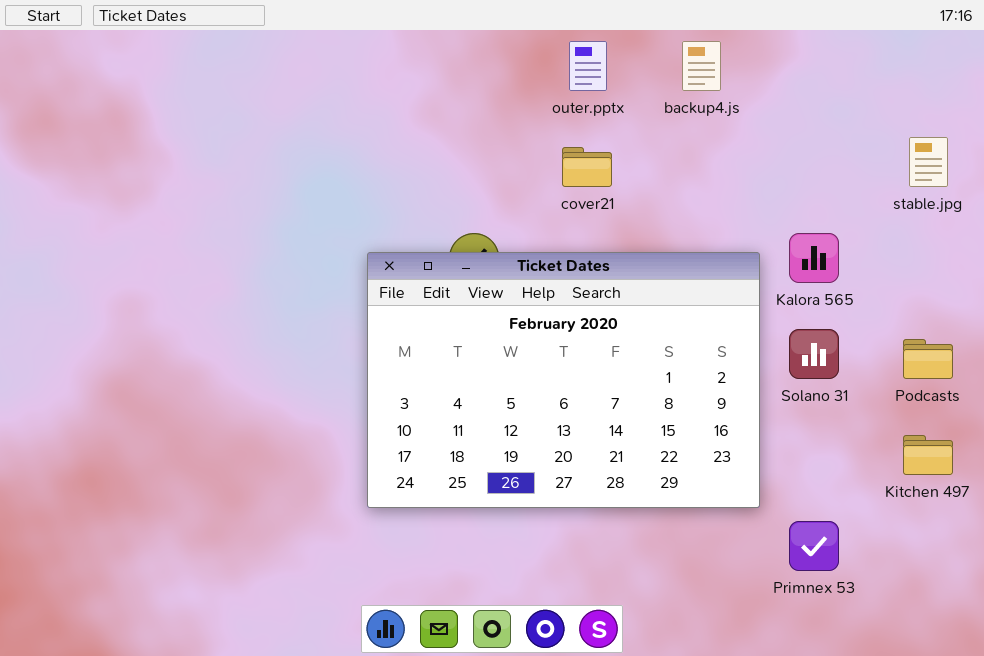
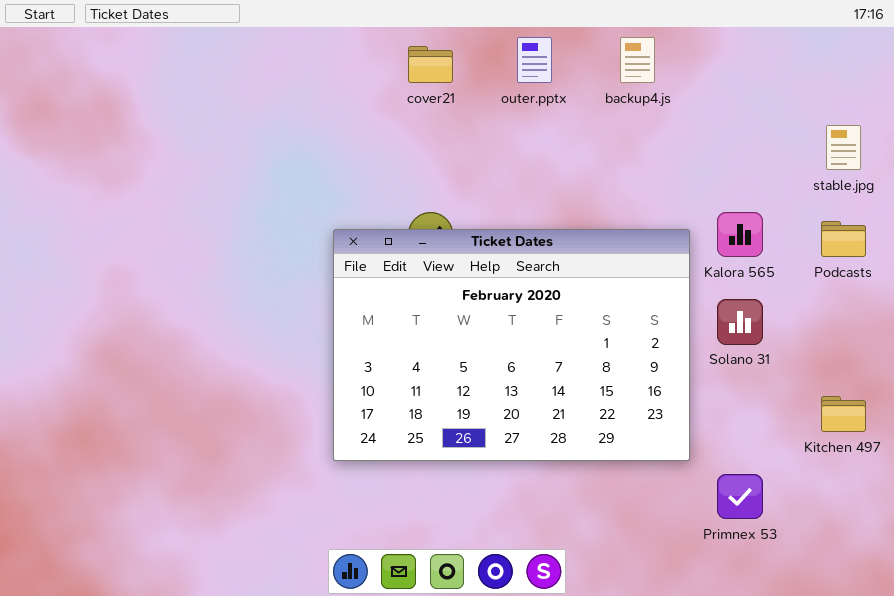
cover21: [562,147,612,187] -> [408,46,453,83], moved
Podcasts: [903,339,953,379] -> [821,221,866,257], moved

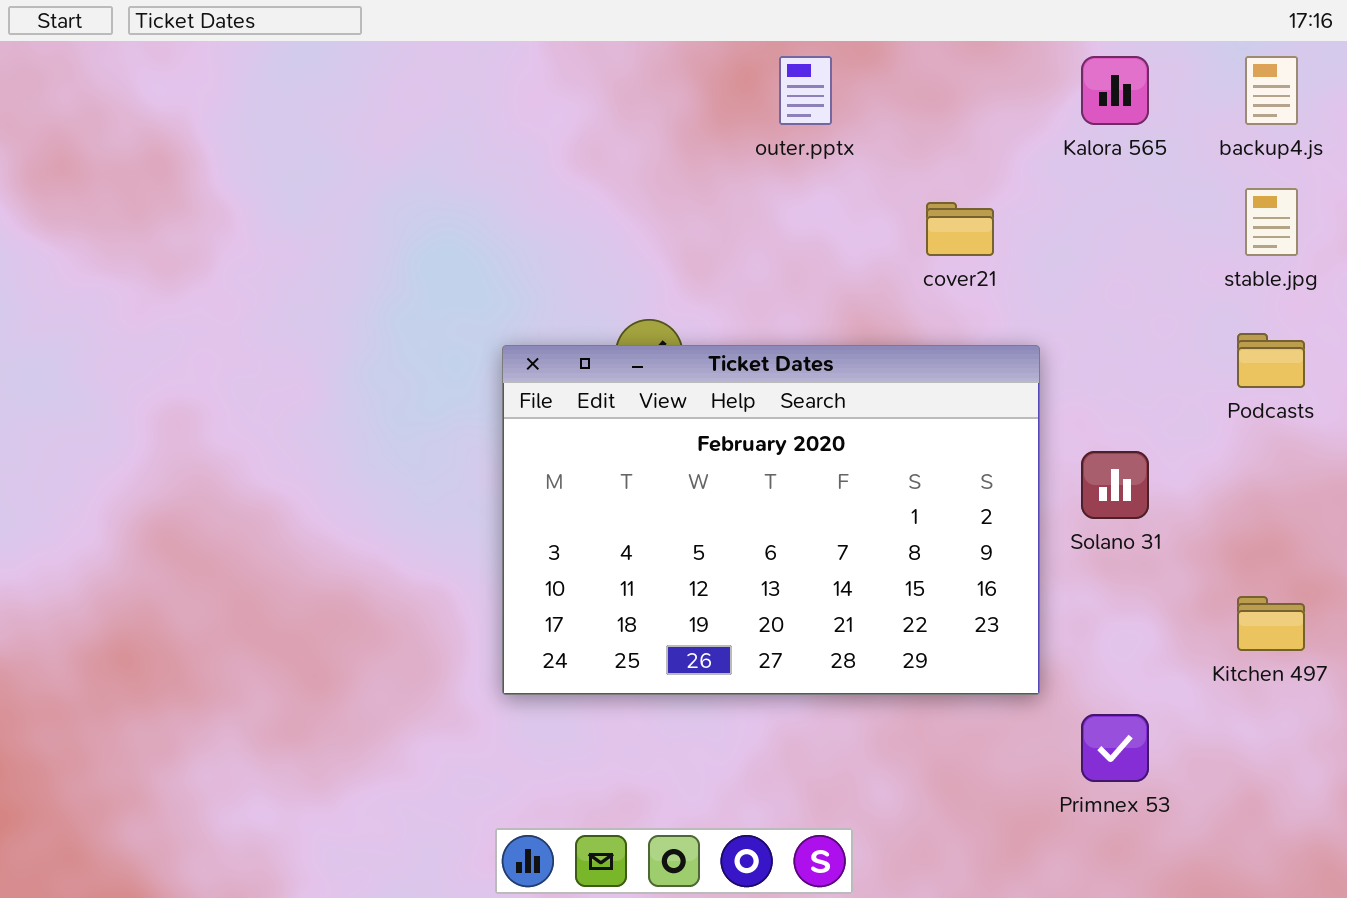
backup4.js: [620,37,655,83] -> [1245,56,1298,125], moved
cover21: [408,46,453,83] -> [926,202,994,256], moved
Kalora 565: [717,212,763,257] -> [1081,56,1149,125], moved

